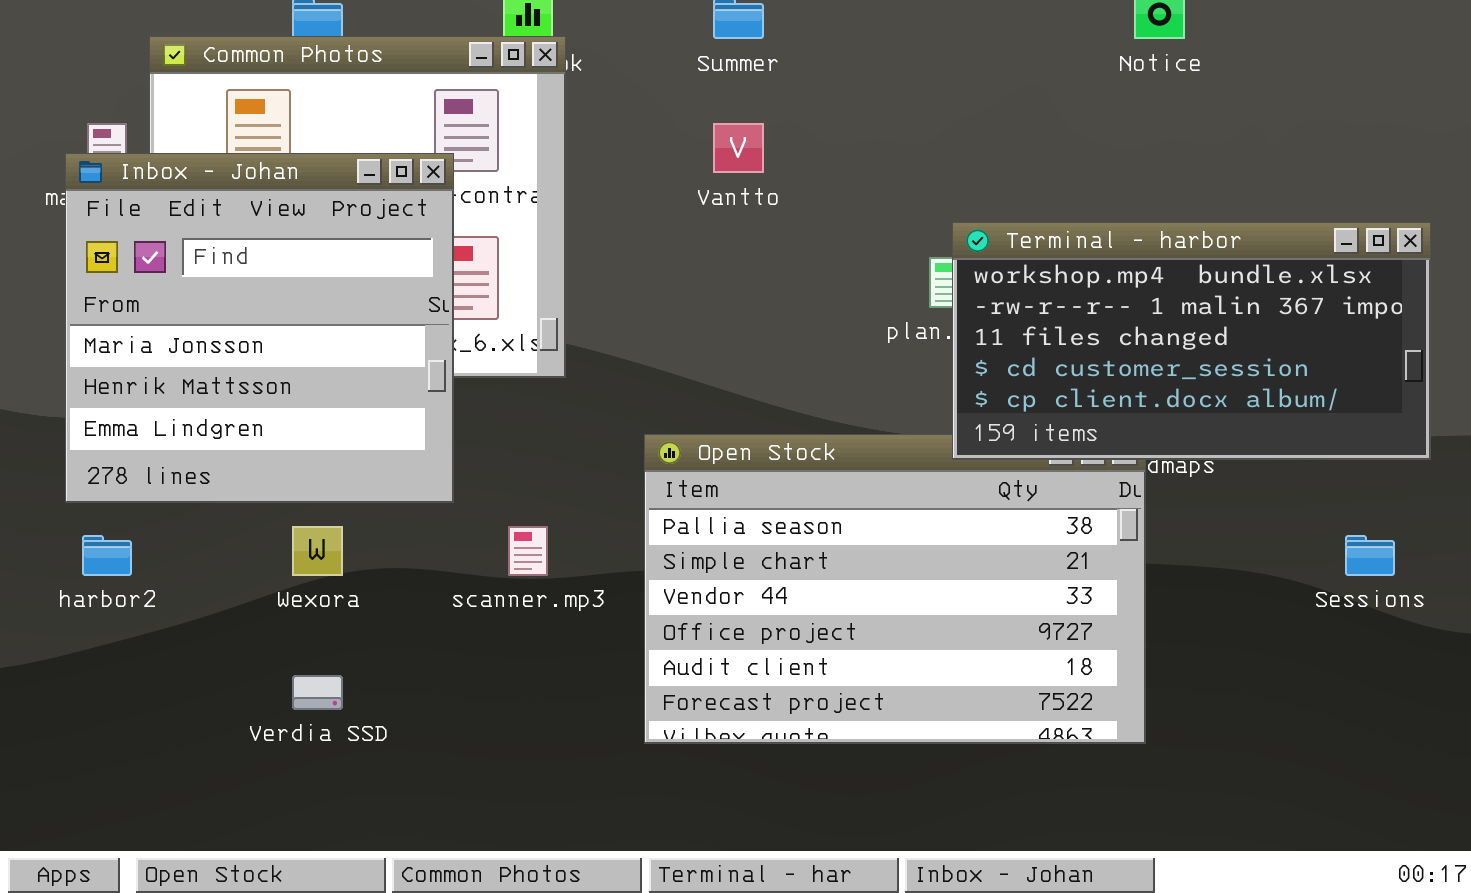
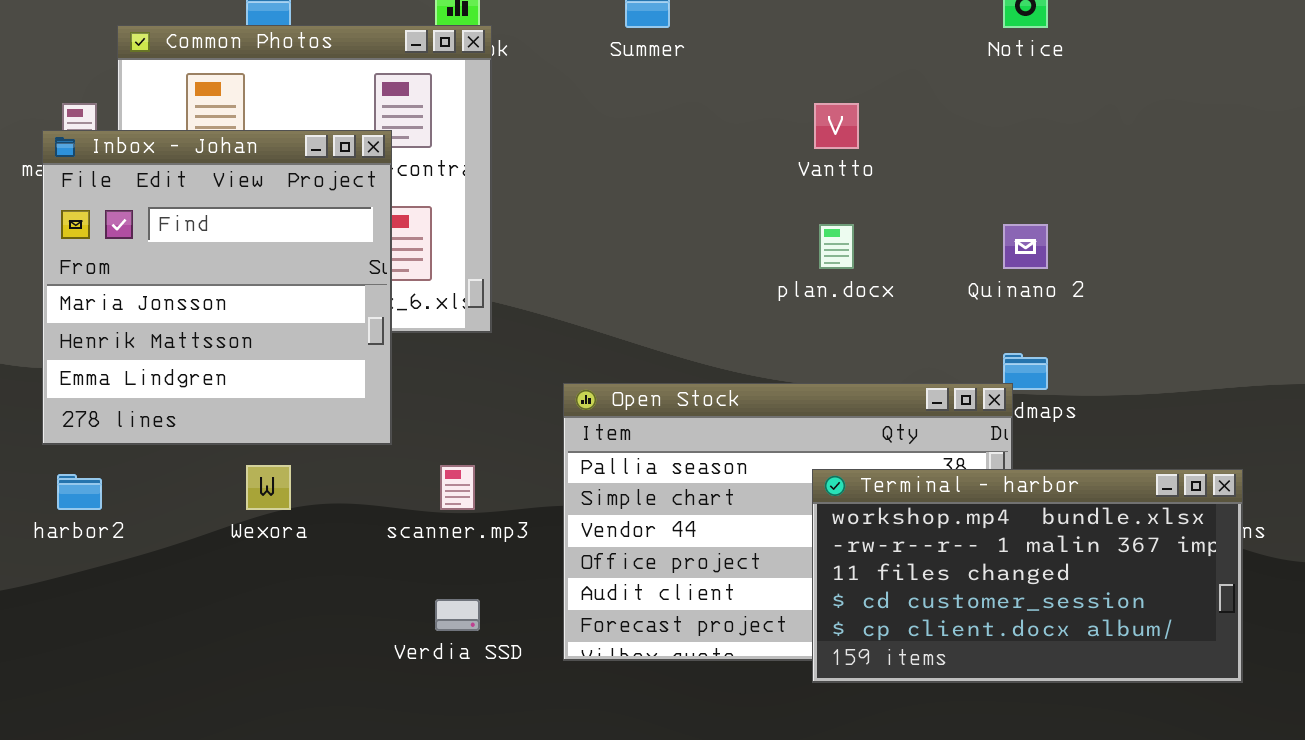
Vantto: [713,123,764,173] -> [814,103,859,149], moved
Terminal - harbor: [952,222,1431,460] -> [812,469,1243,683], moved
Verdia SSD: [292,675,343,710] -> [435,599,480,631], moved

